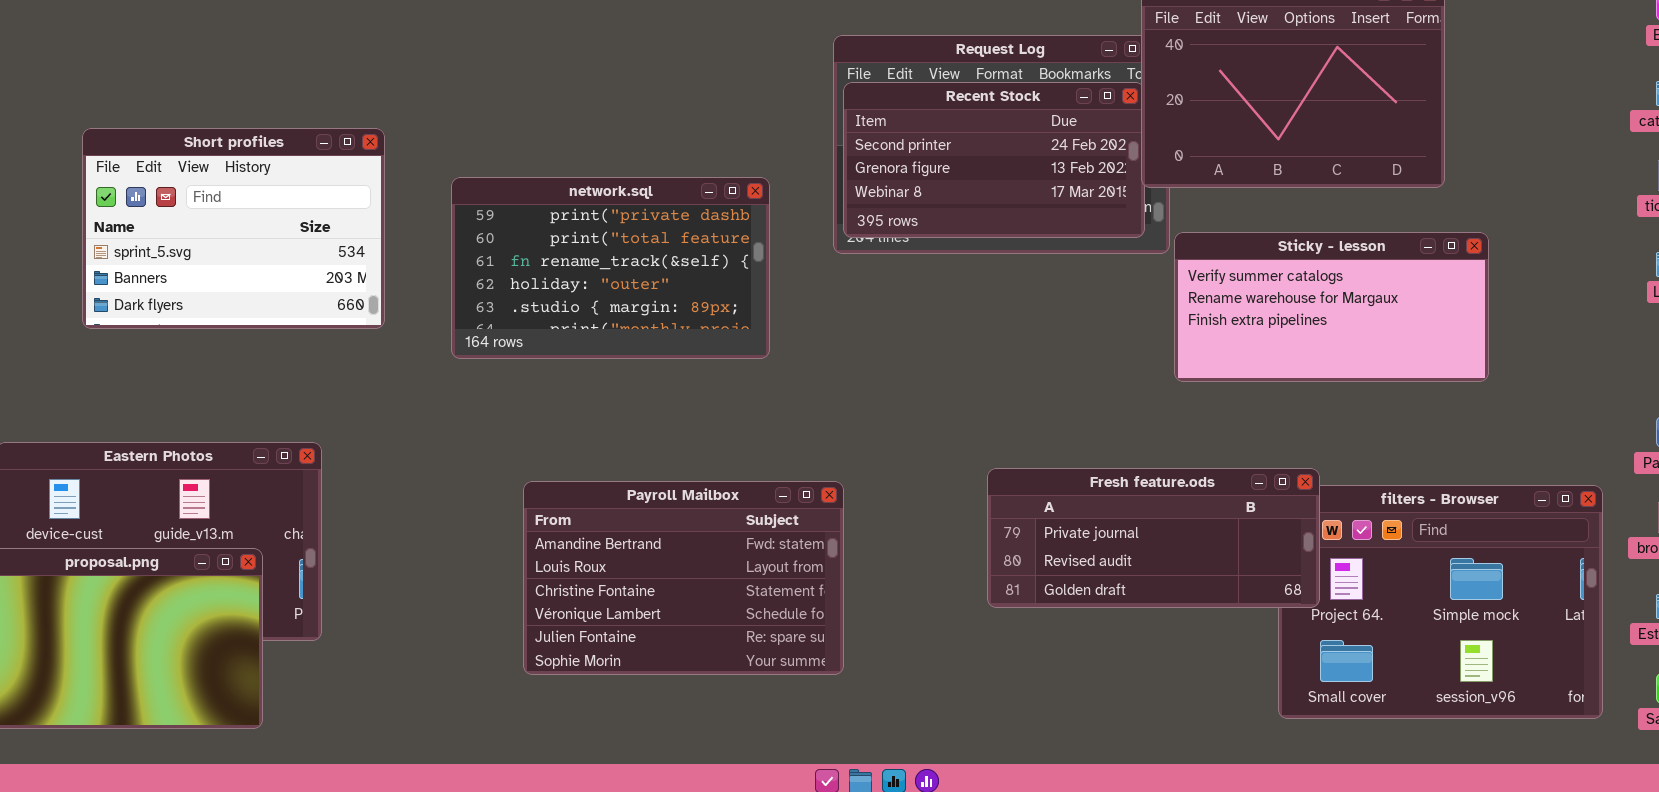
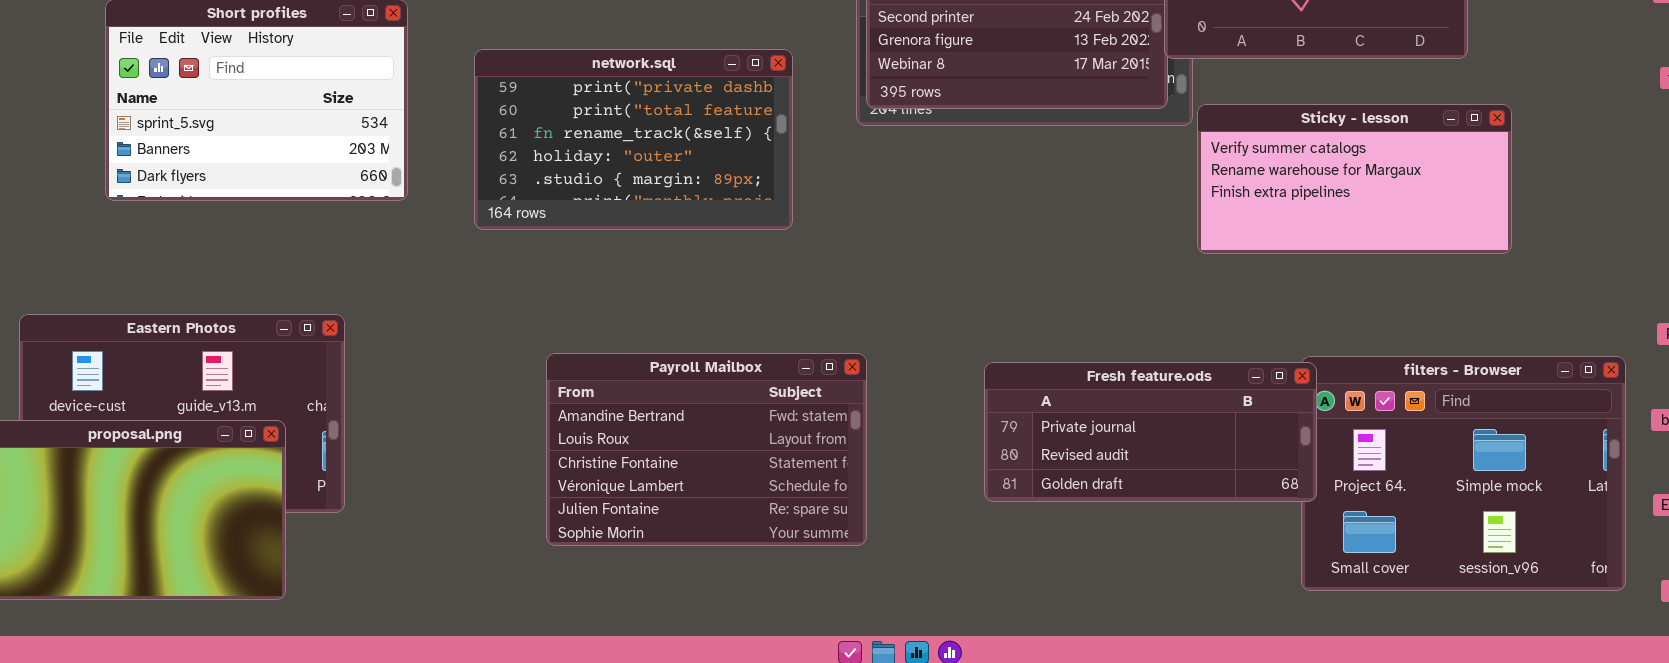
Fresh feature.ods: [987,468,1320,608] -> [984,362,1317,502], moved

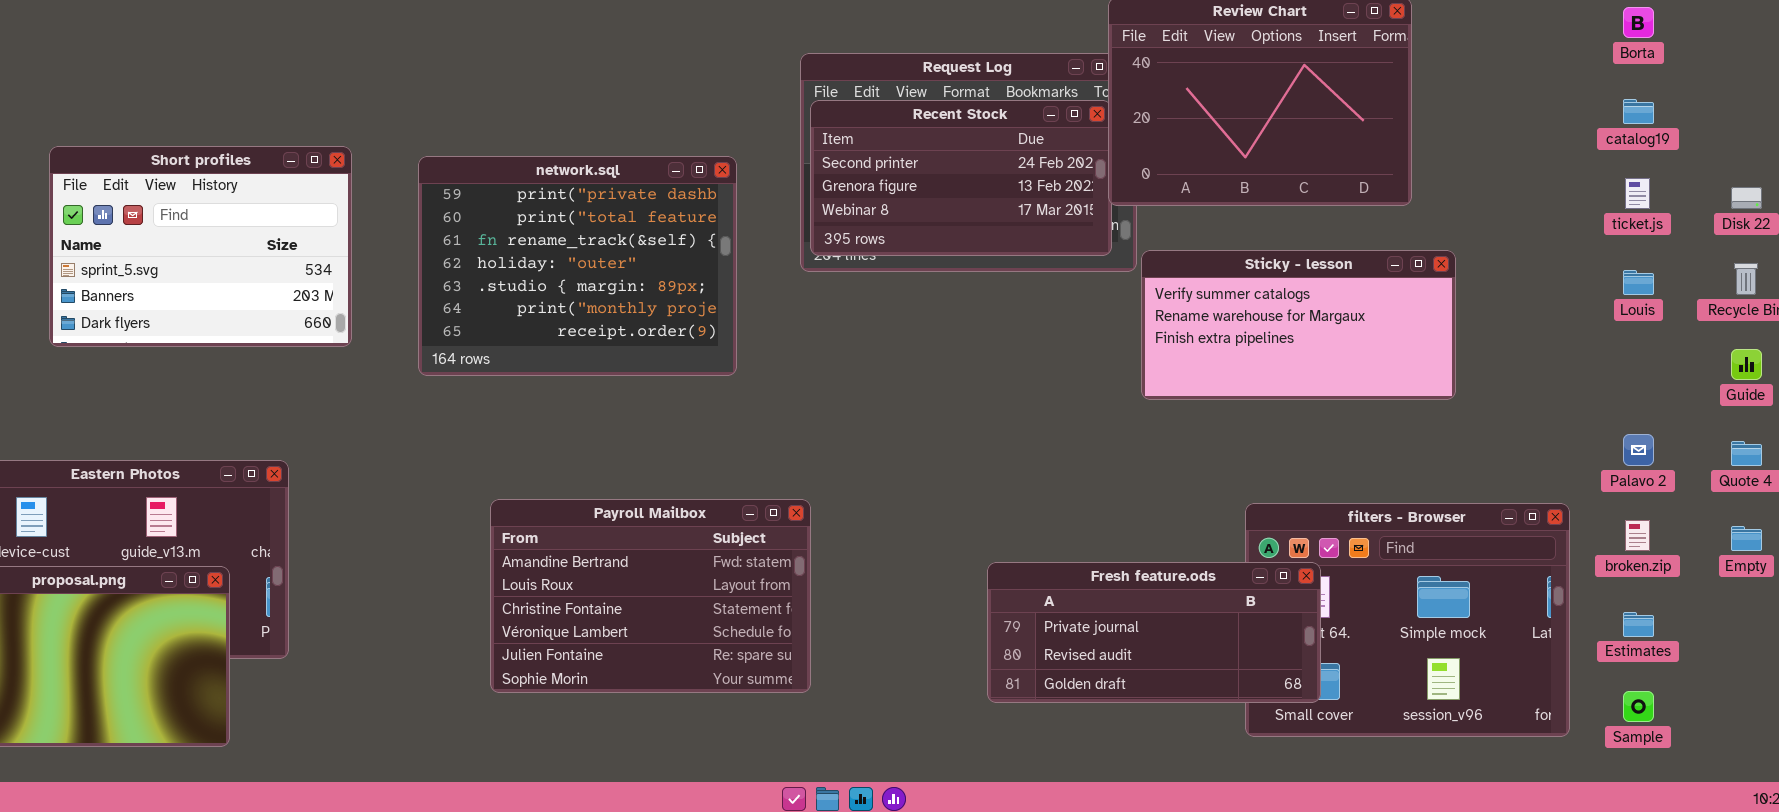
network.sql: [474,49,793,230] -> [418,156,737,376], resized
Fresh feature.ods: [984,362,1317,502] -> [987,562,1321,703], moved

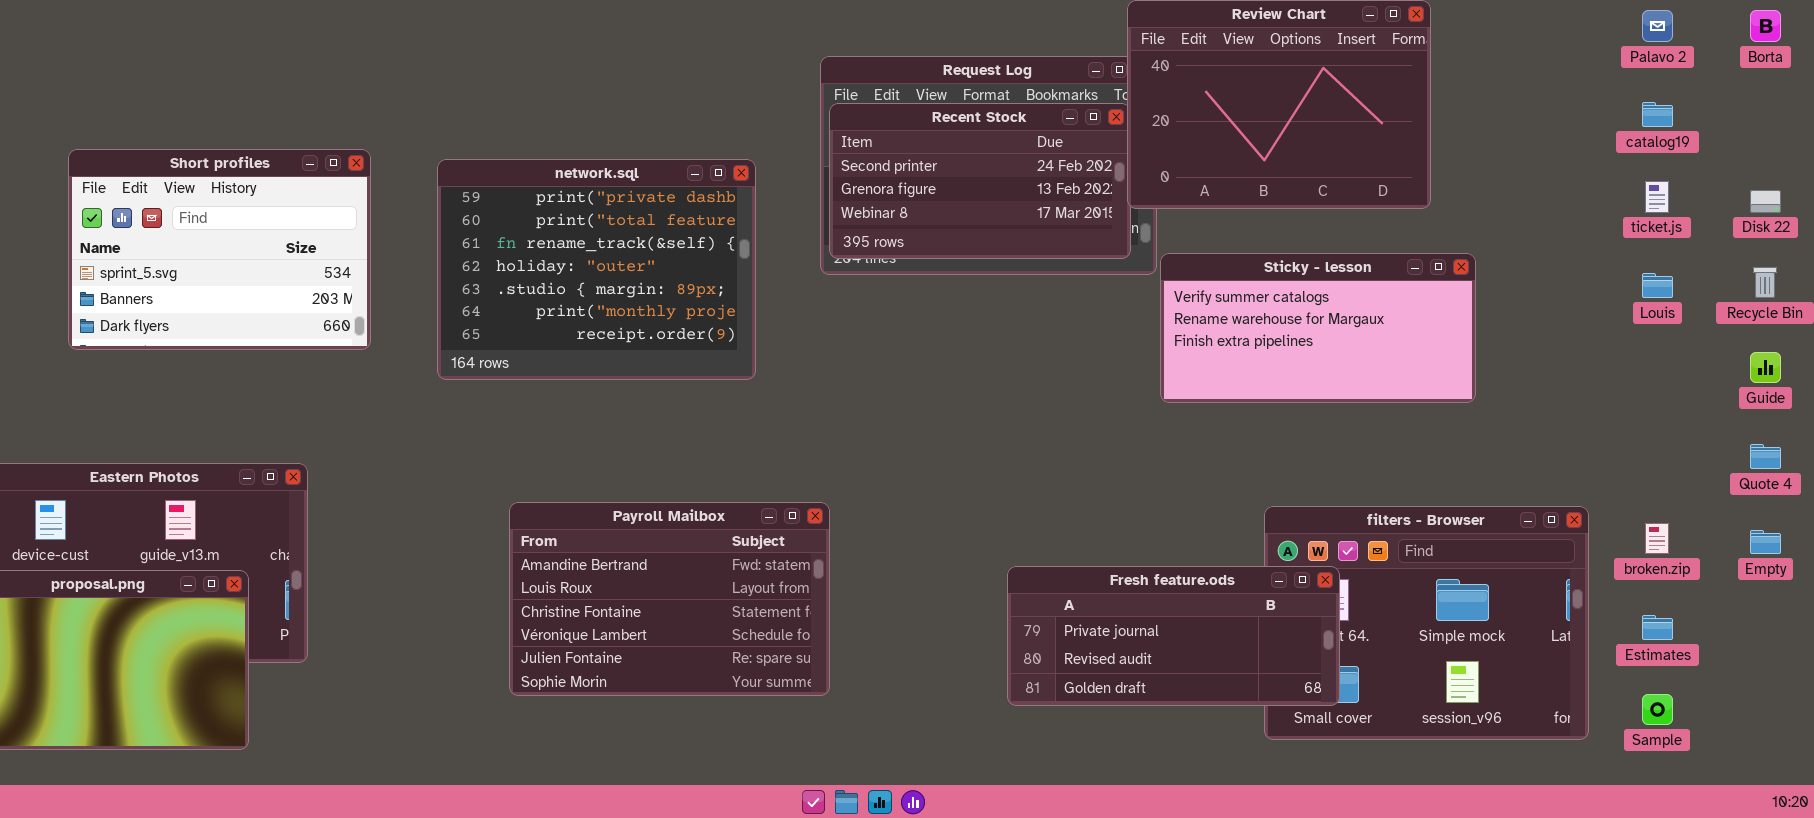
Borta: [1623,7,1654,38] -> [1750,10,1781,42], moved
Palavo 2: [1623,434,1654,466] -> [1642,10,1673,42], moved

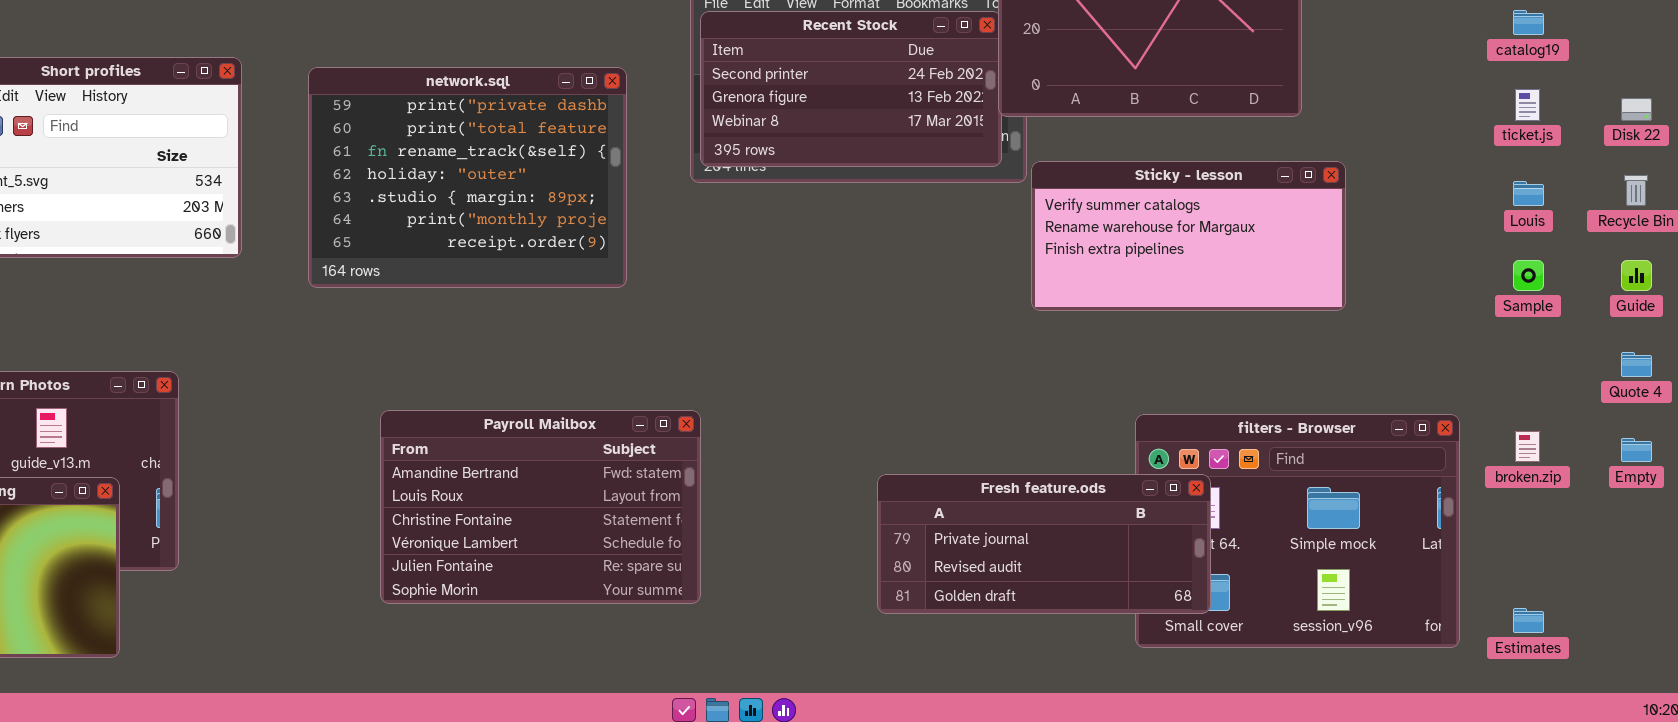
Estimates: [1642,615,1673,640] -> [1513,608,1544,633], moved
Sample: [1642,694,1673,725] -> [1513,260,1544,291], moved

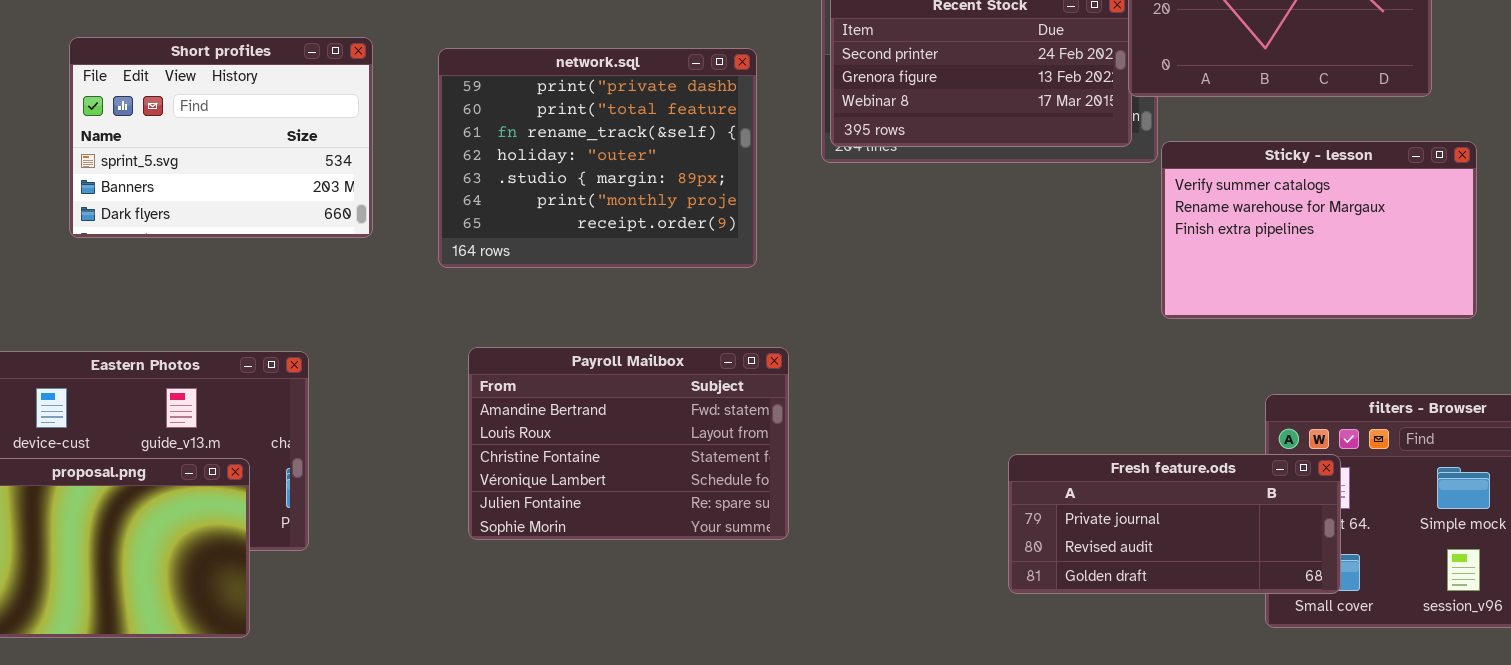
Sticky - lesson: [1031,161,1346,311] -> [1161,141,1477,319], resized
Payroll Mailbox: [380,410,701,604] -> [468,347,789,540], moved

